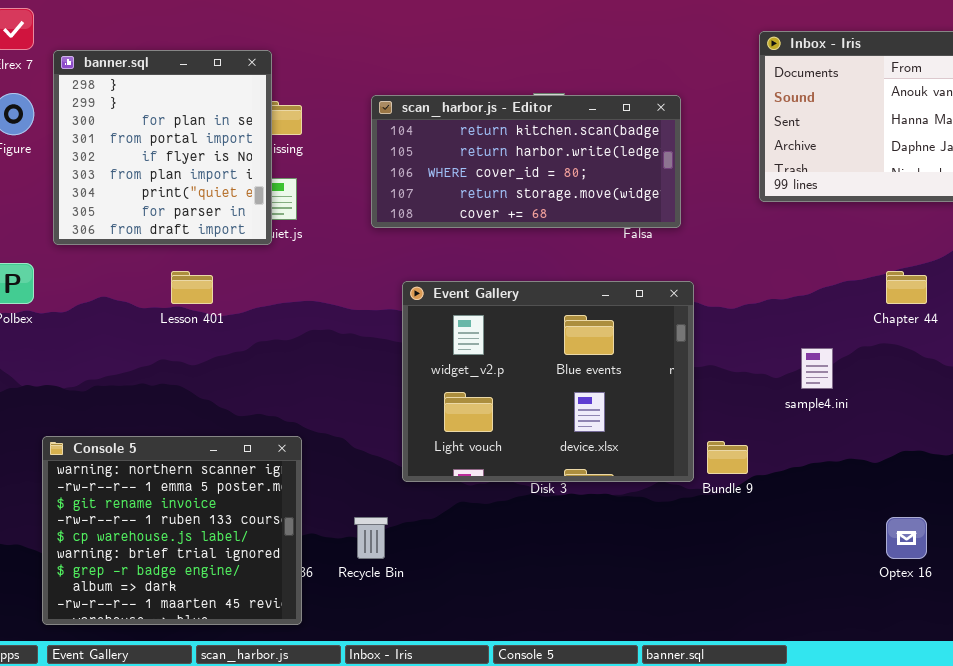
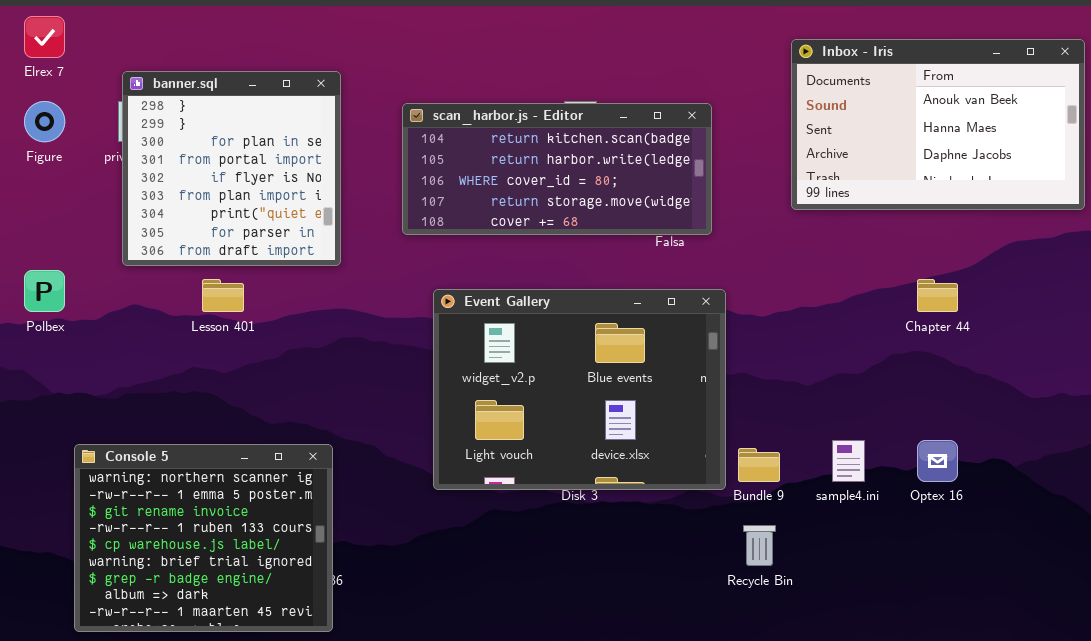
banner.sql: [53,50,272,245] -> [122,71,341,266], moved
sample4.ini: [801,348,833,389] -> [832,440,865,482], moved
Recycle Bin: [354,517,388,559] -> [743,525,776,566], moved
Optex 16: [886,517,927,559] -> [917,440,958,482], moved

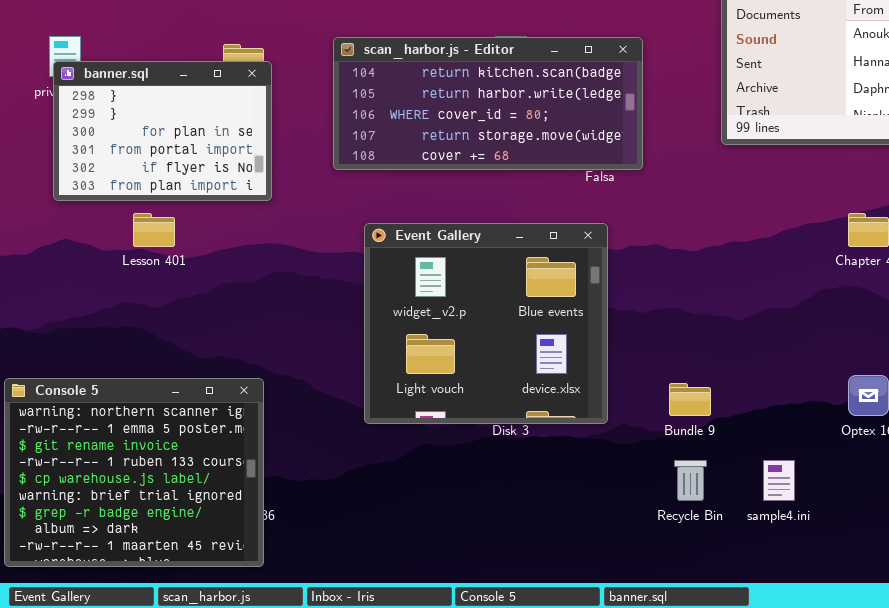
banner.sql: [122,71,341,266] -> [53,61,272,201], resized
Event Gallery: [433,289,726,490] -> [364,223,608,424], resized
sample4.ini: [832,440,865,482] -> [763,460,795,501], moved

